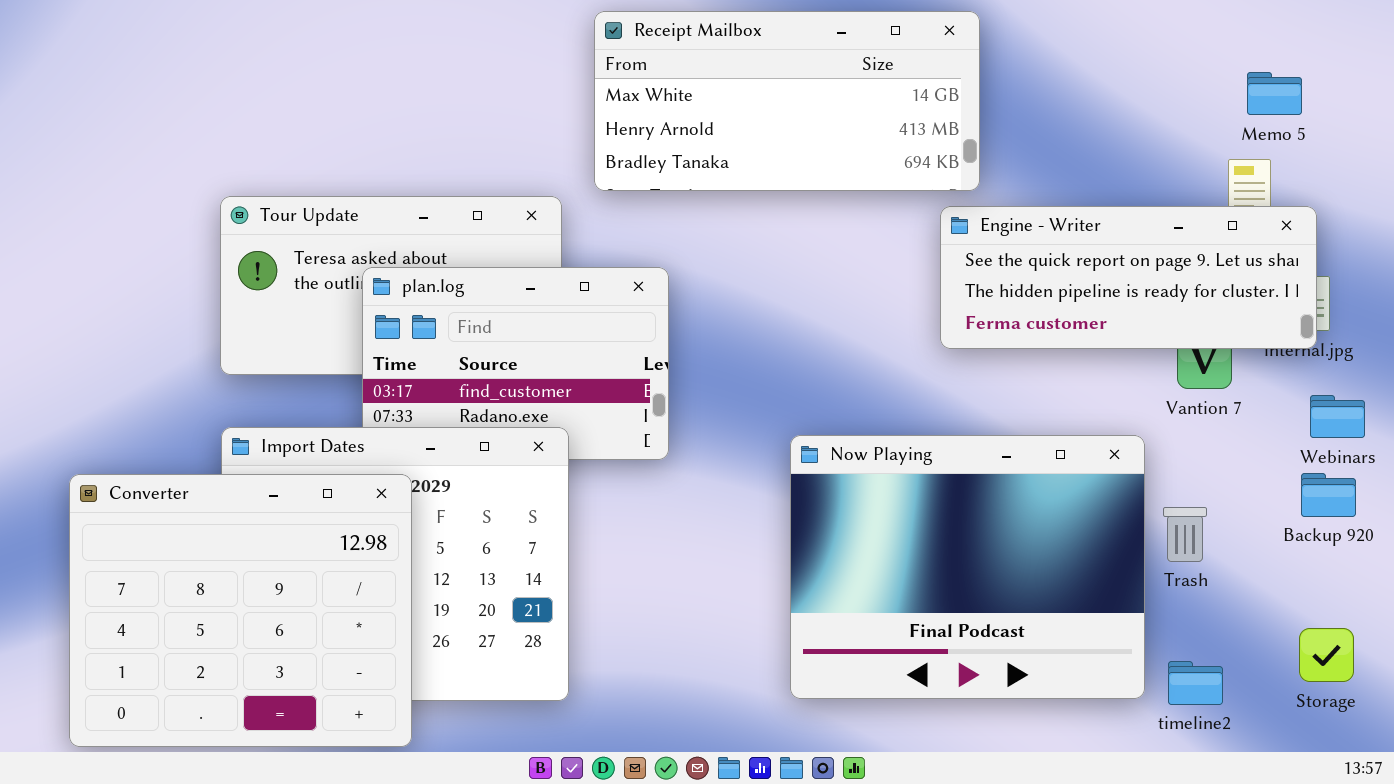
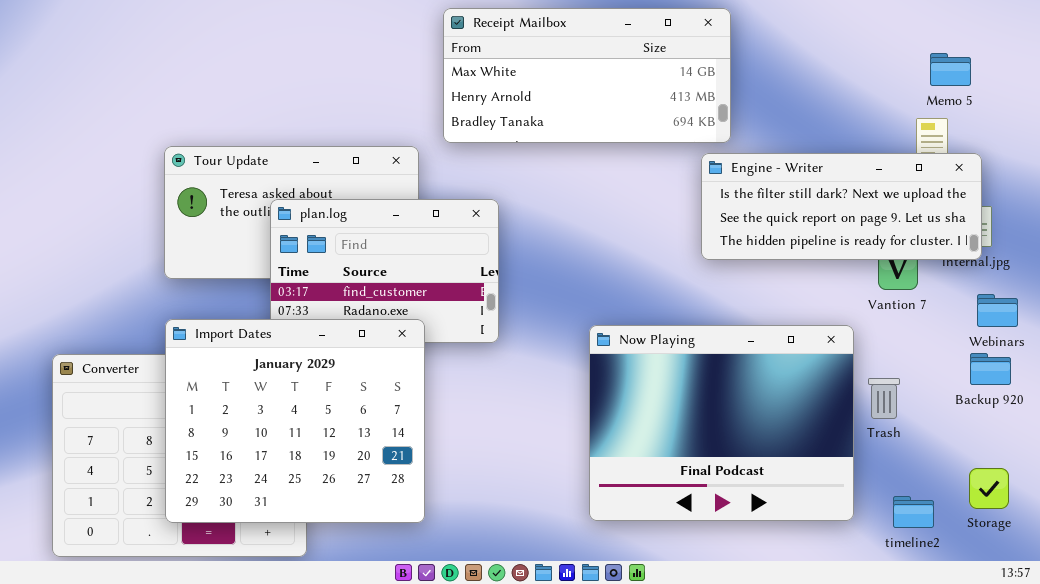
Engine - Writer: [940,206,1317,349] -> [701,153,982,260], scrolled up 1 row
Import Dates: [221,427,569,701] -> [165,319,425,523], raised
timeline2: [1168,661,1223,705] -> [893,496,934,528], moved

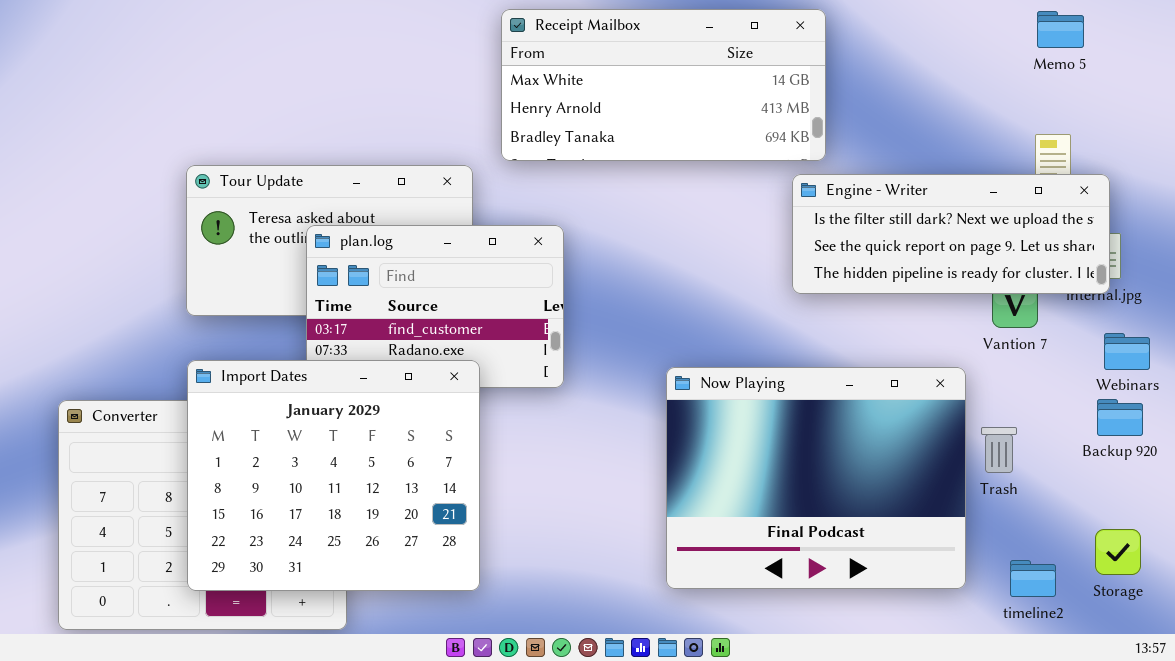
Memo 5: [930,53,971,86] -> [1037,11,1084,48], moved

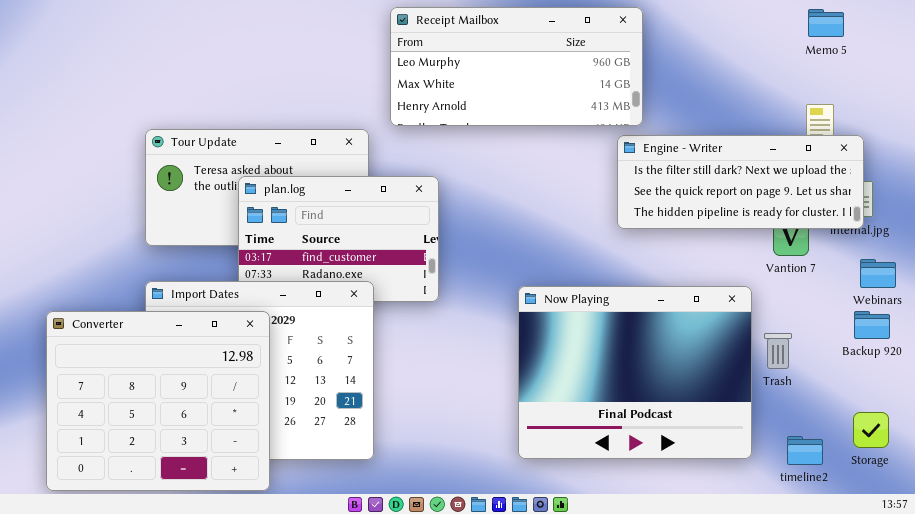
Receipt Mailbox: [501,9,826,161] -> [390,7,643,126], scrolled up 1 row
Converter: [58,400,347,630] -> [46,311,270,491], raised

